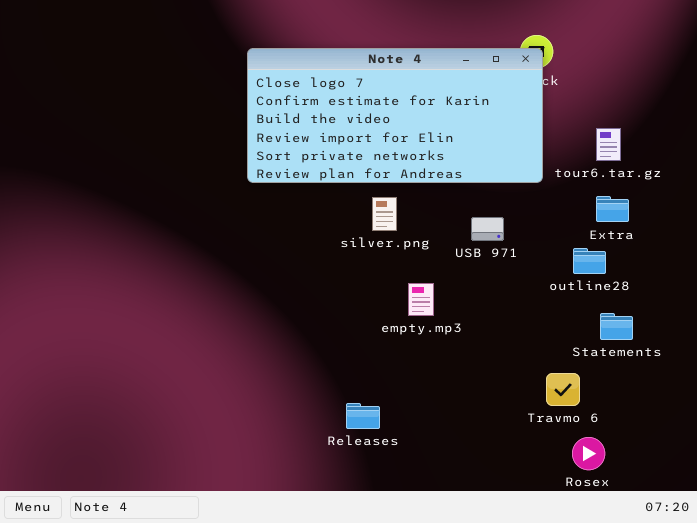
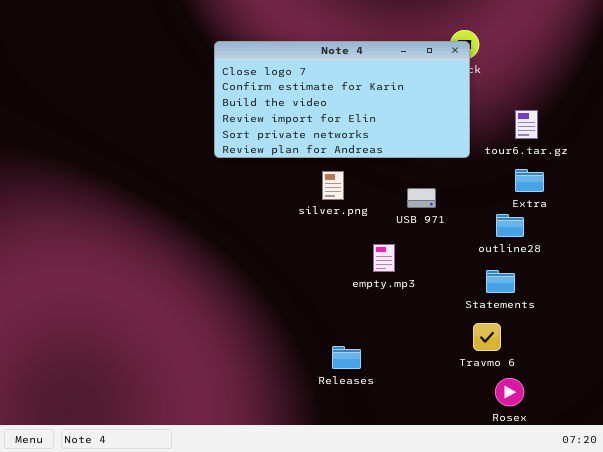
empty.mp3: [408,283,434,316] -> [373,244,395,272], moved
Statements: [600,313,633,340] -> [486,270,515,293], moved
Releases: [346,403,380,429] -> [332,346,361,369], moved

